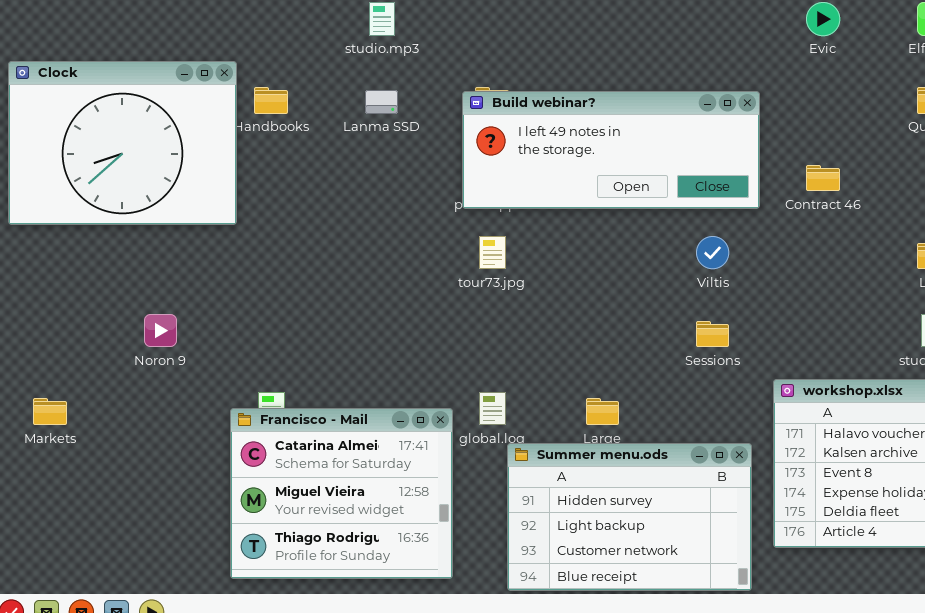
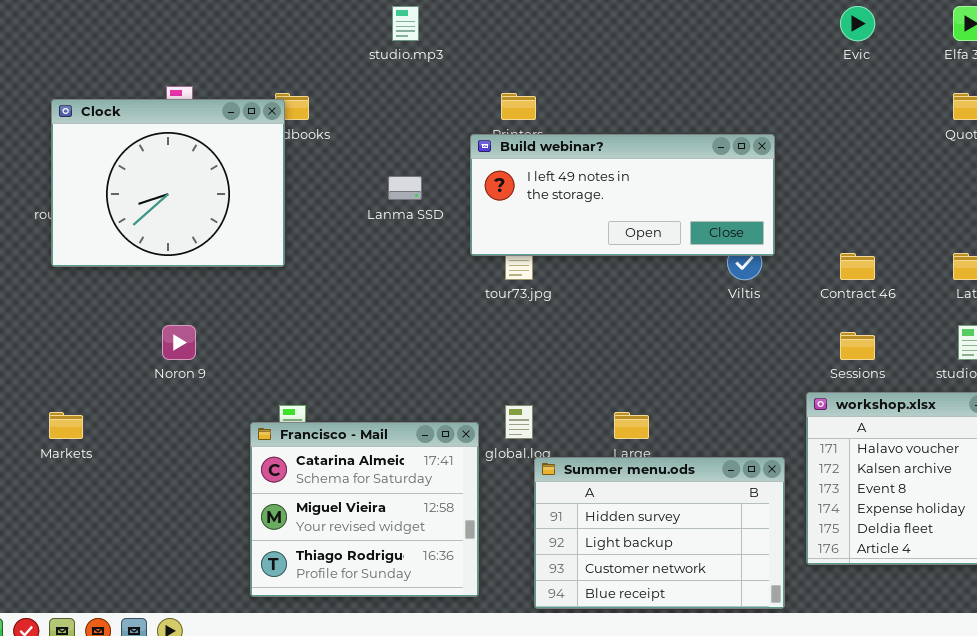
Clock: [8,61,237,225] -> [51,99,285,267], moved
Lanma SSD: [365,90,398,114] -> [388,176,422,200], moved
Build webinar?: [462,91,760,209] -> [470,134,775,256], moved
Contract 46: [806,165,840,191] -> [840,253,875,280], moved
Sessions: [696,321,729,347] -> [840,332,875,360], moved

